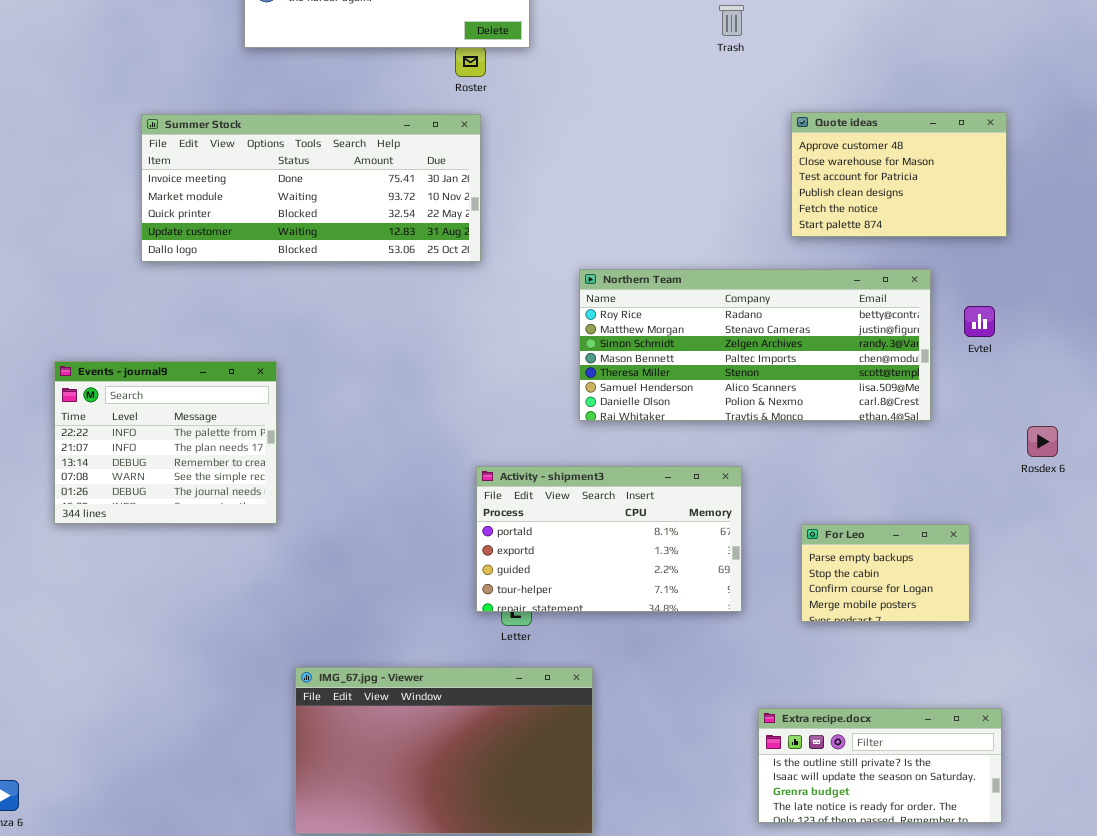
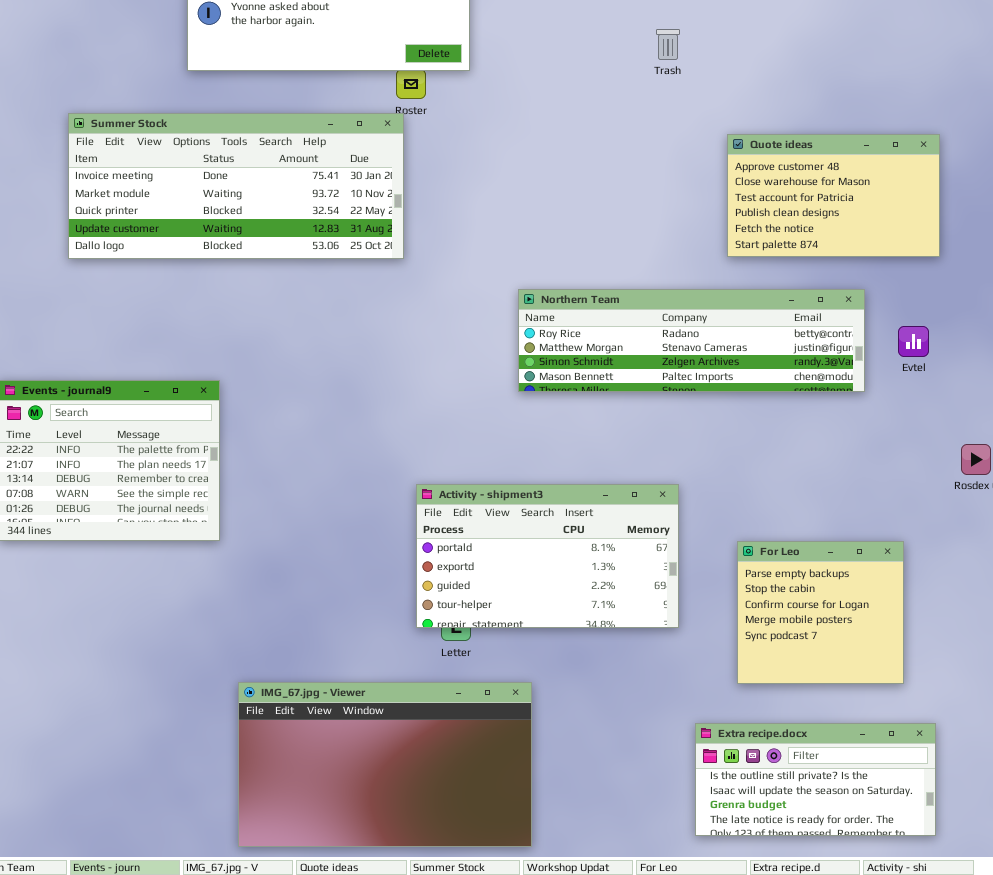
Summer Stock: [141,114,481,262] -> [68,113,404,259], moved
Northern Team: [579,269,931,421] -> [518,289,865,392], resized
For Leo: [801,524,970,622] -> [737,541,904,684], resized

